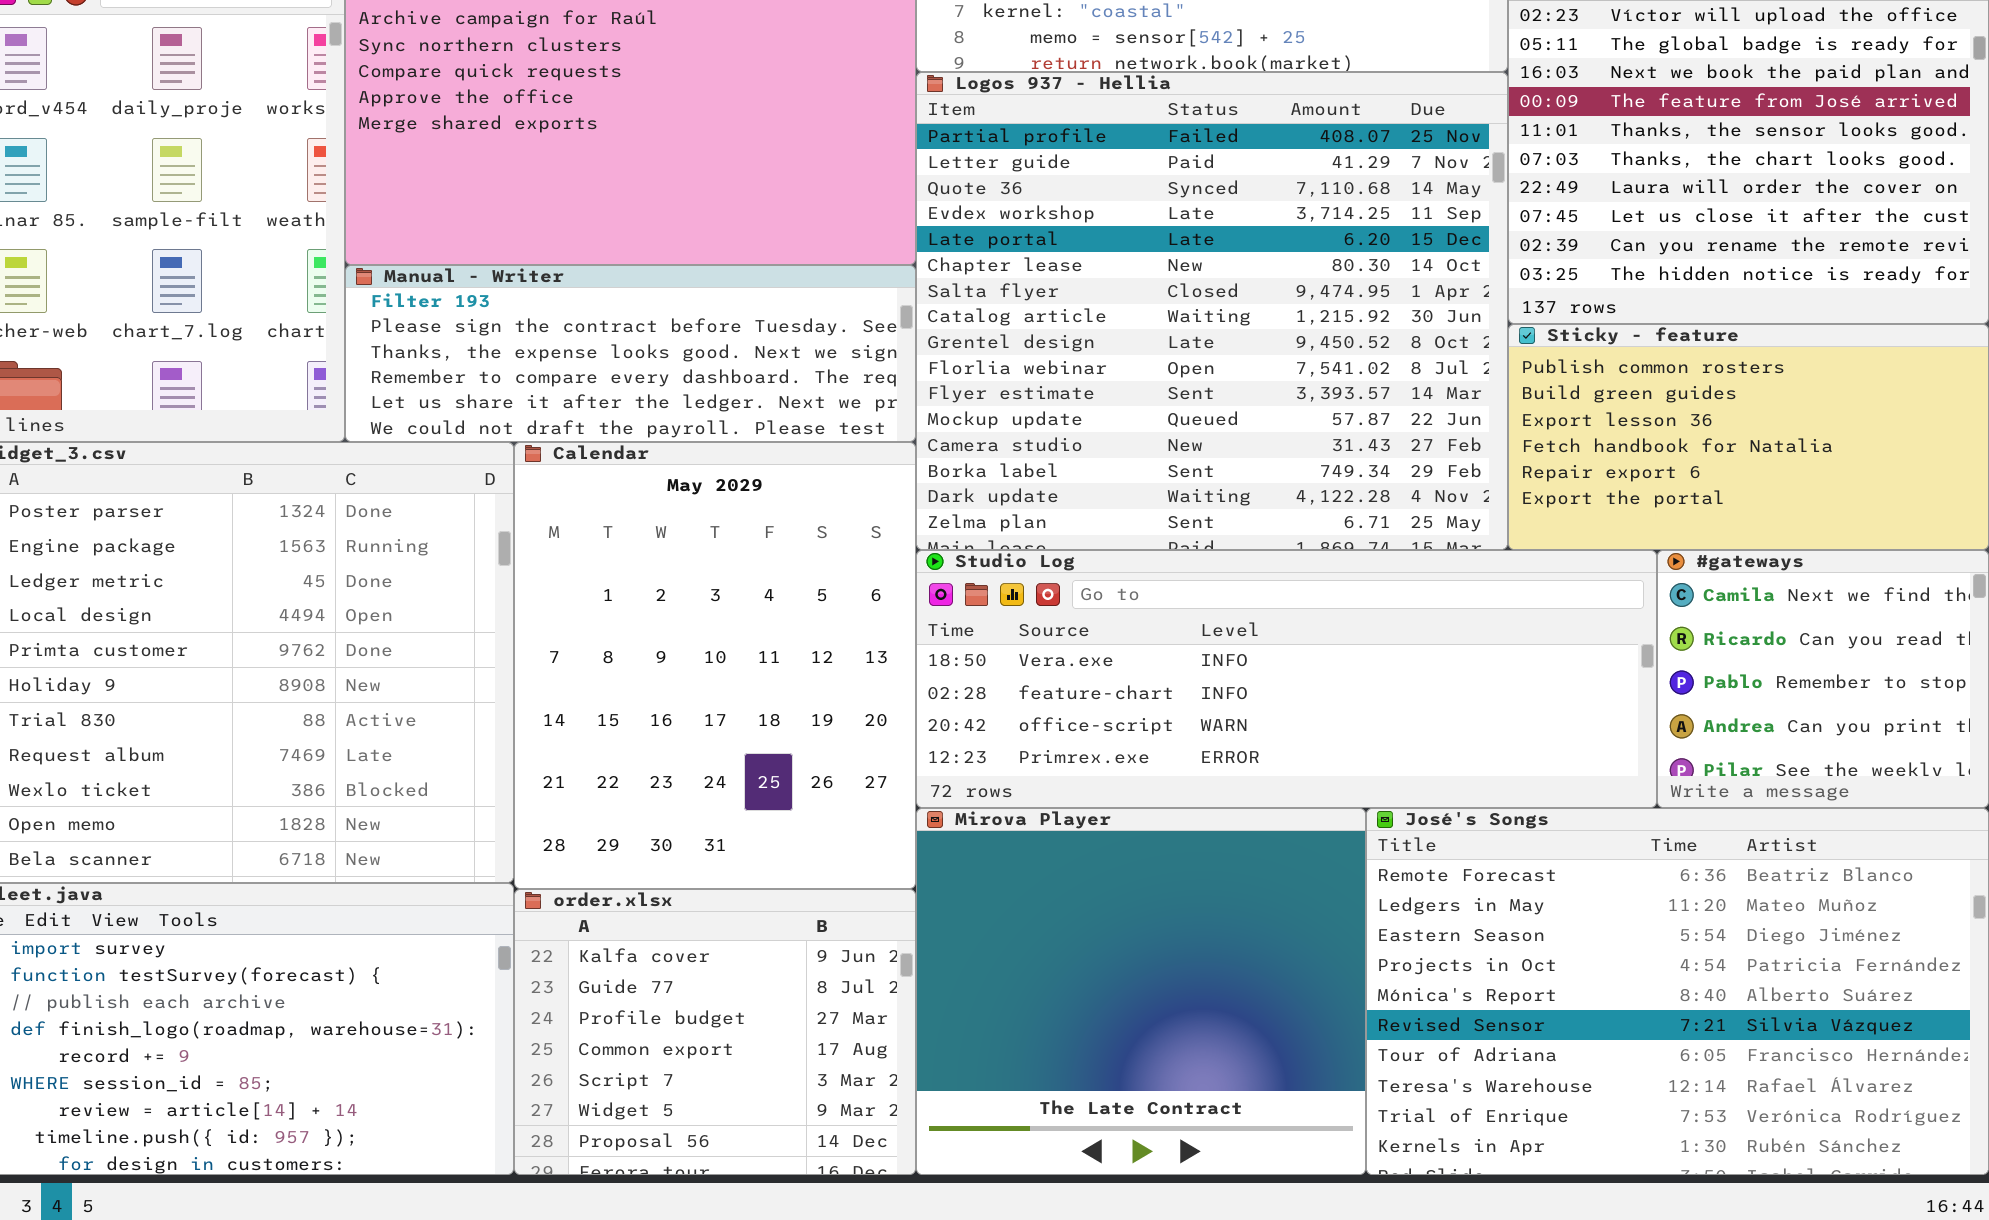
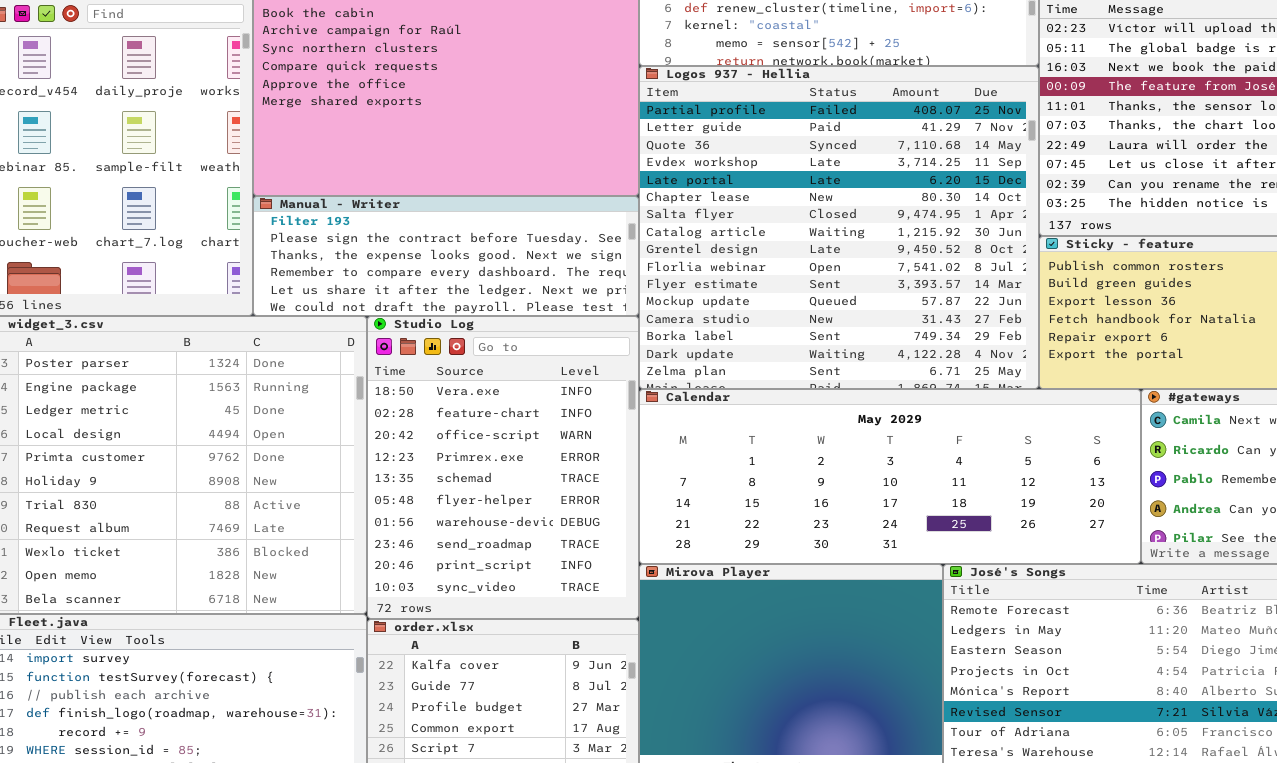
Calendar: [514,442,916,889] -> [639,389,1141,564], moved, resized
Studio Log: [916,550,1657,808] -> [367,316,639,619], moved, resized

